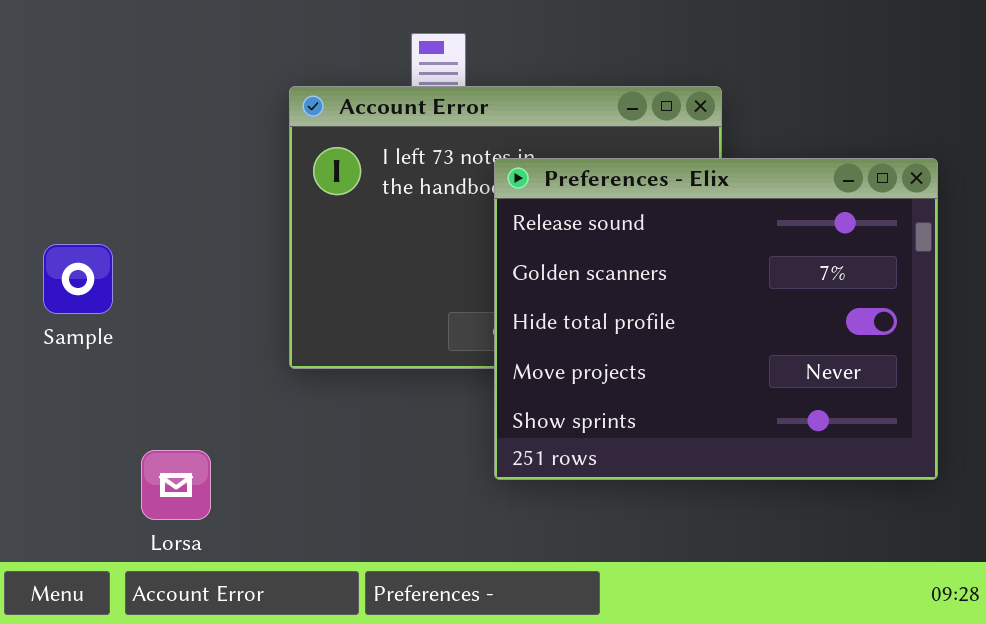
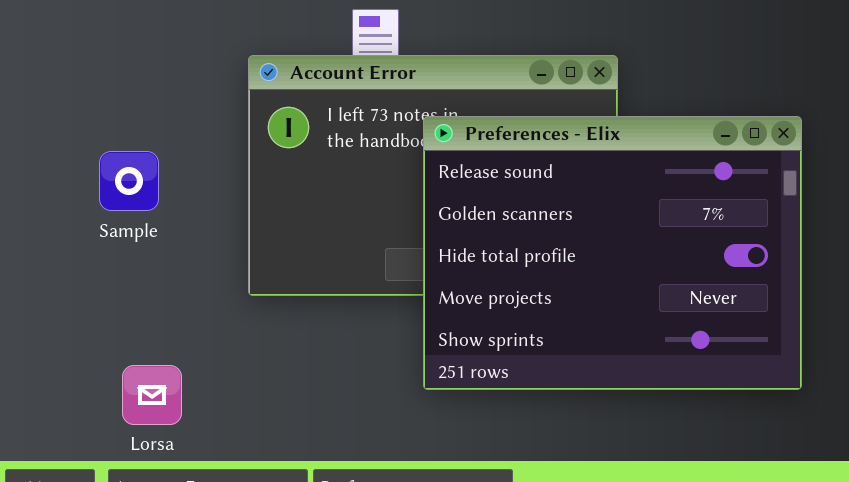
Sample: [43,244,113,314] -> [99,151,159,211], moved

